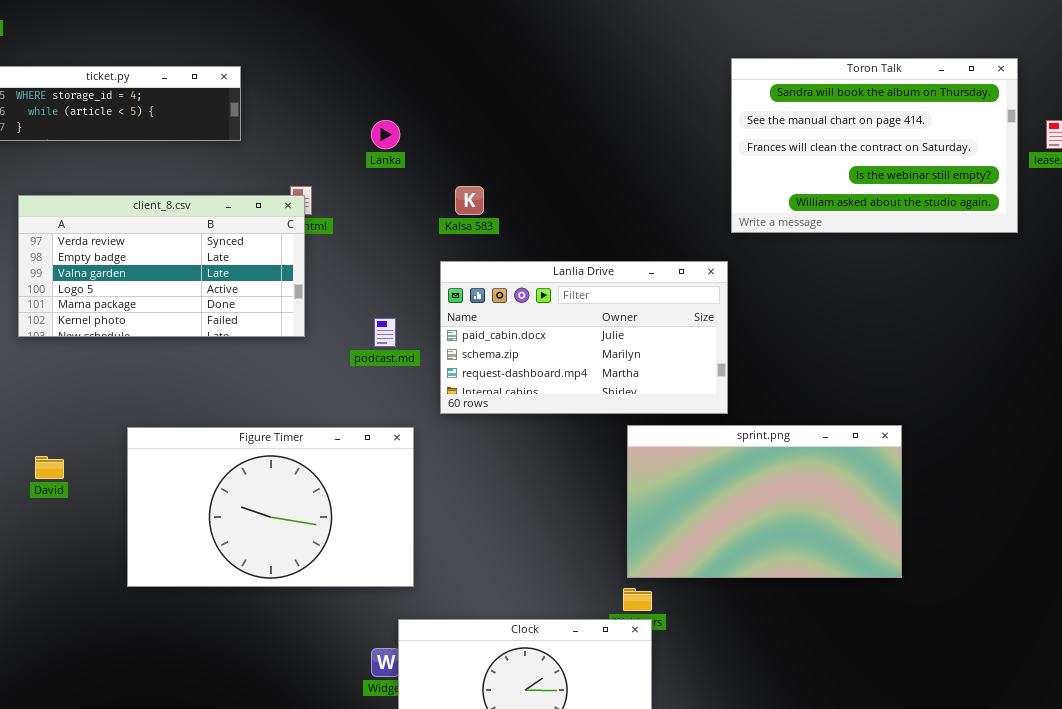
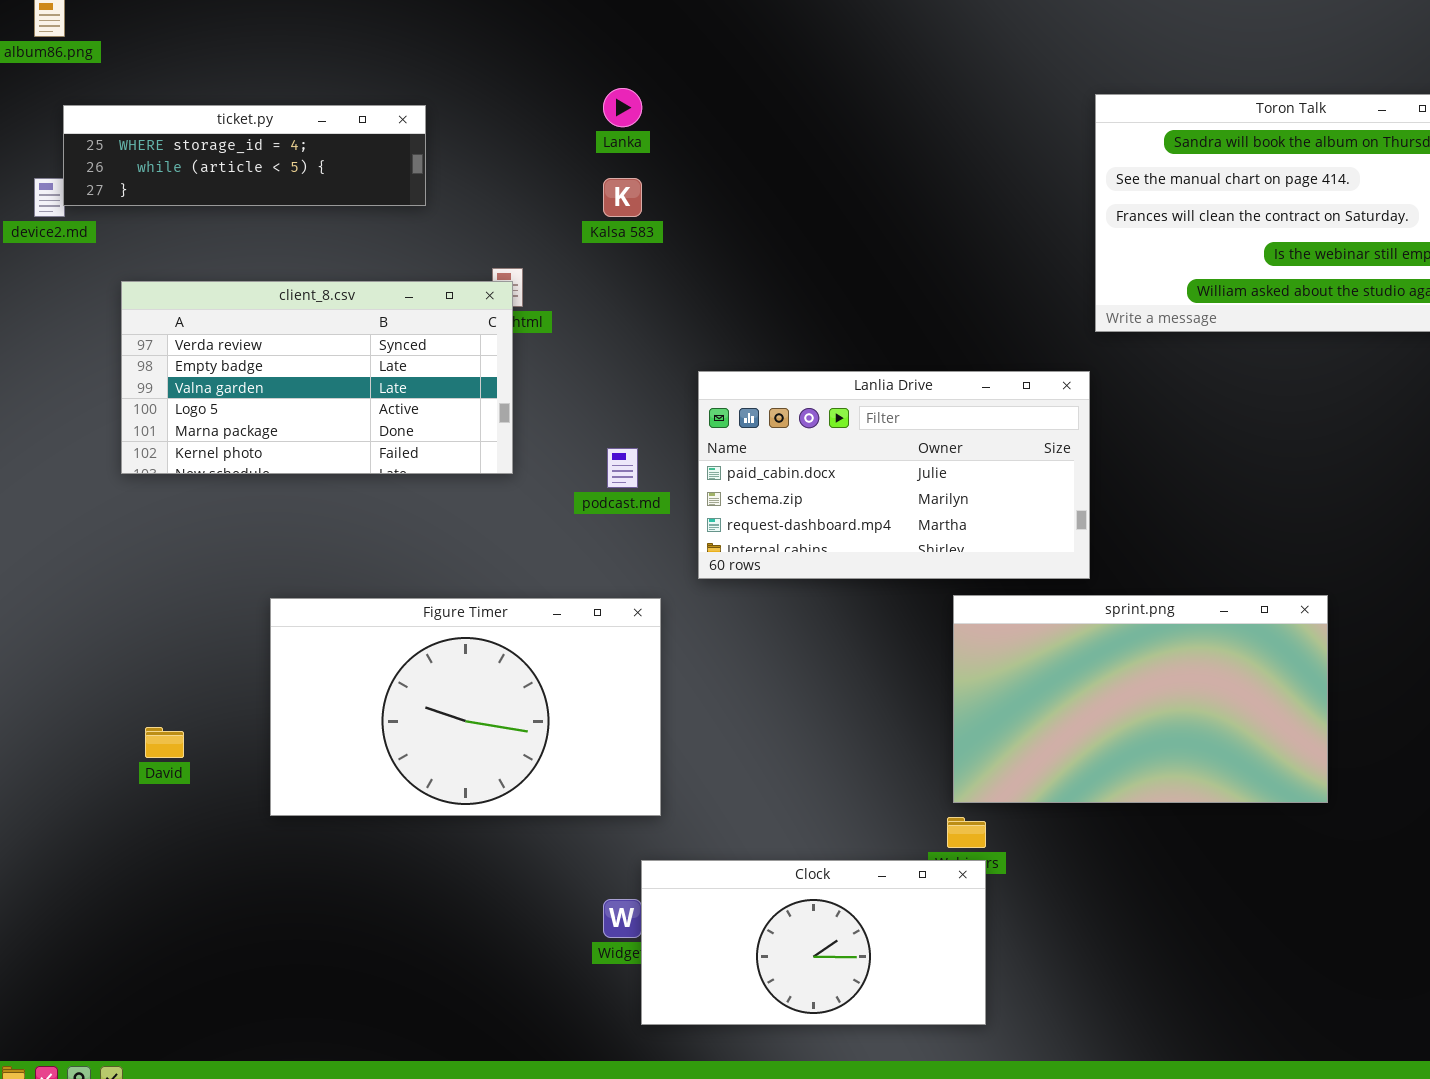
Lanka: [371,120,400,149] -> [603,88,642,127], moved
Kalsa 583: [455,186,484,215] -> [603,178,642,217], moved
David: [35,456,64,479] -> [145,727,184,758], moved

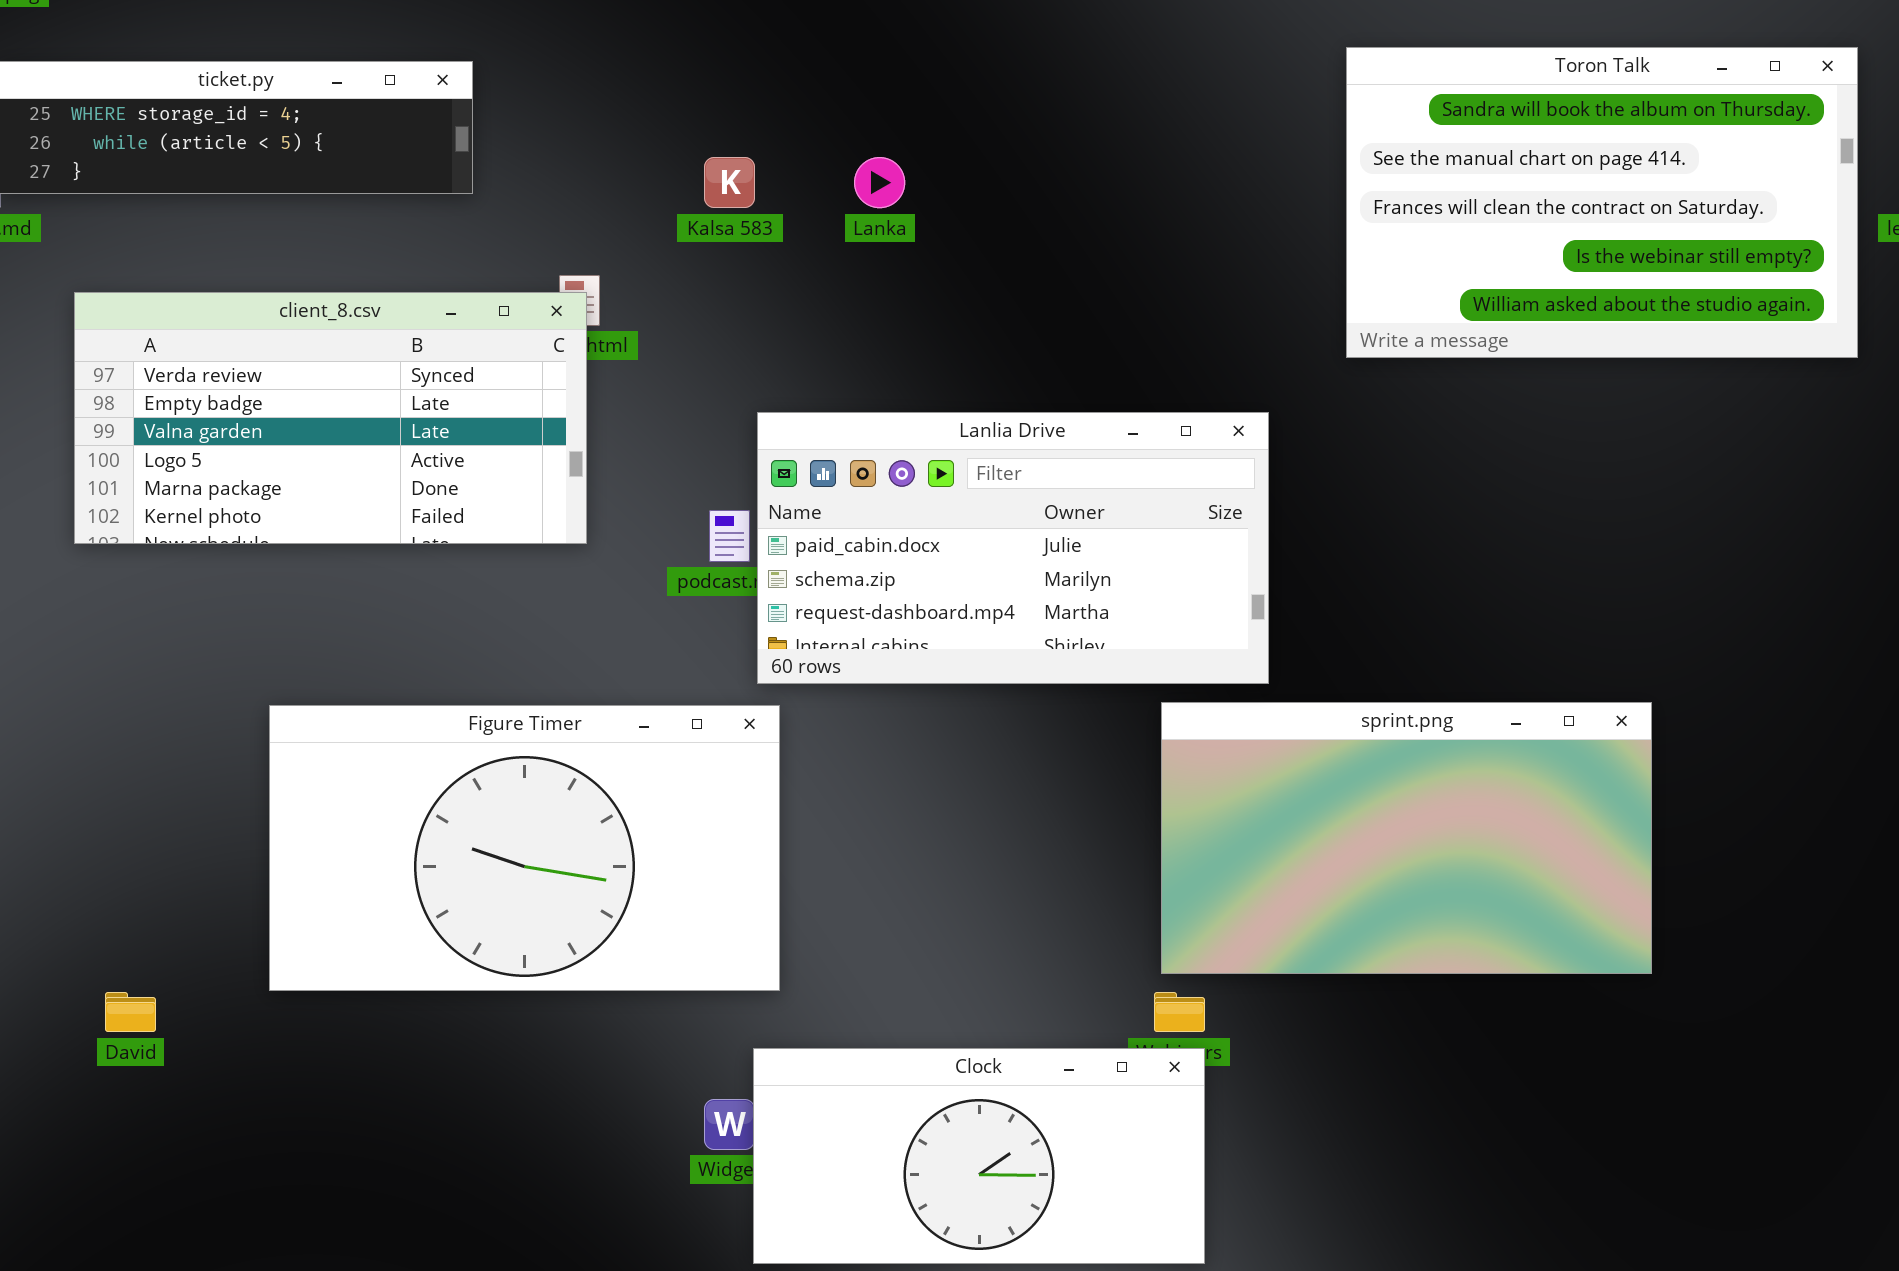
Lanka: [603,88,642,127] -> [854,157,905,208], moved
Lanlia Drive: [698,371,1090,579] -> [757,412,1269,684], moved
David: [145,727,184,758] -> [105,992,156,1032], moved

